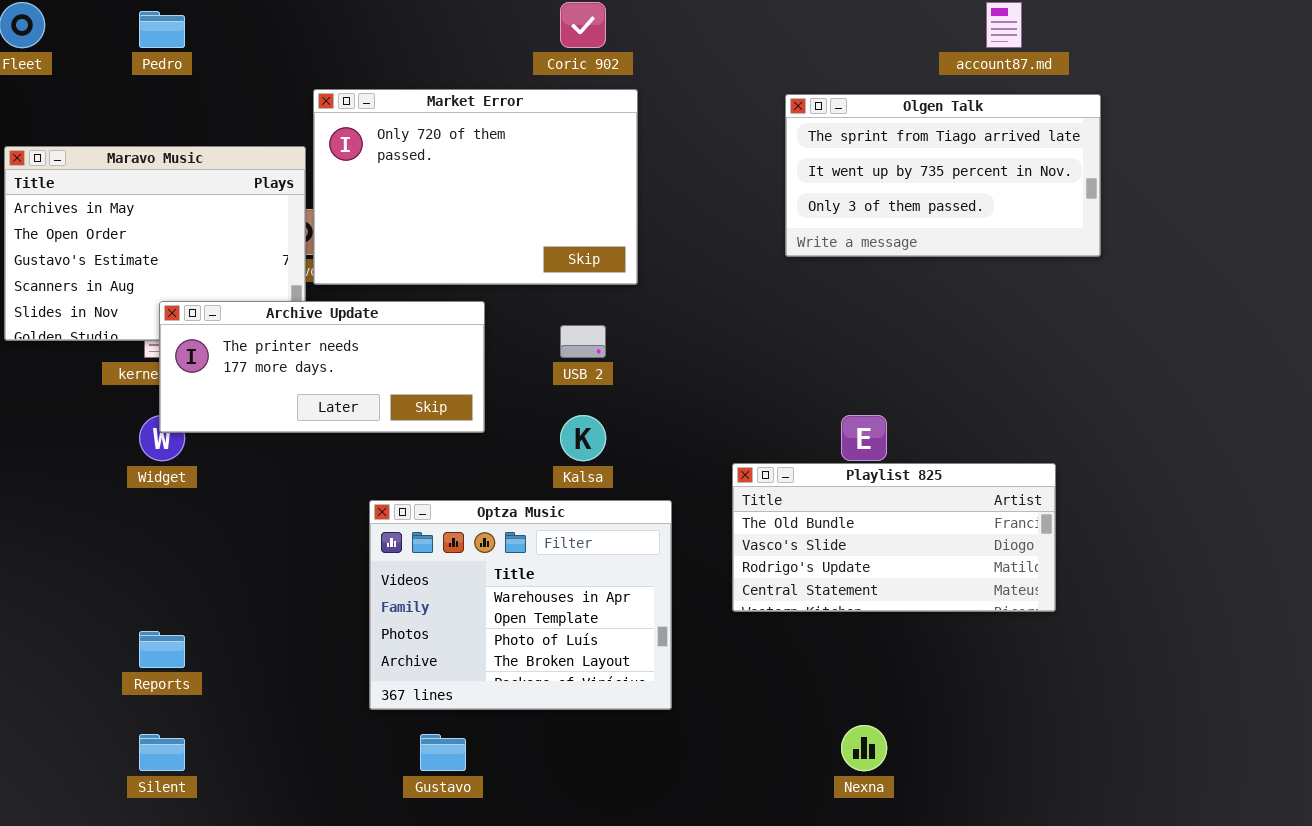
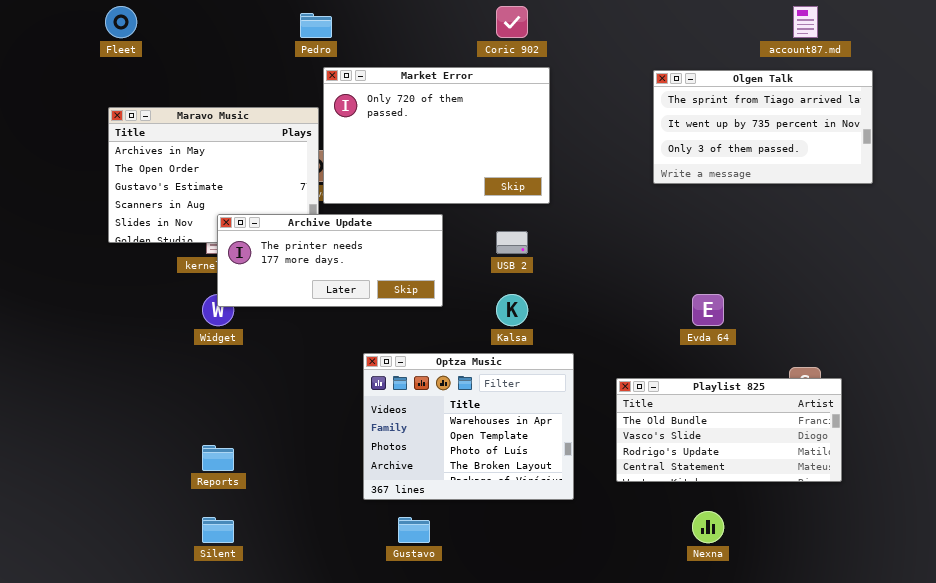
Pedro: [139,11,185,48] -> [300,13,332,38], moved
Playlist 825: [732,463,1056,612] -> [616,378,842,482], moved

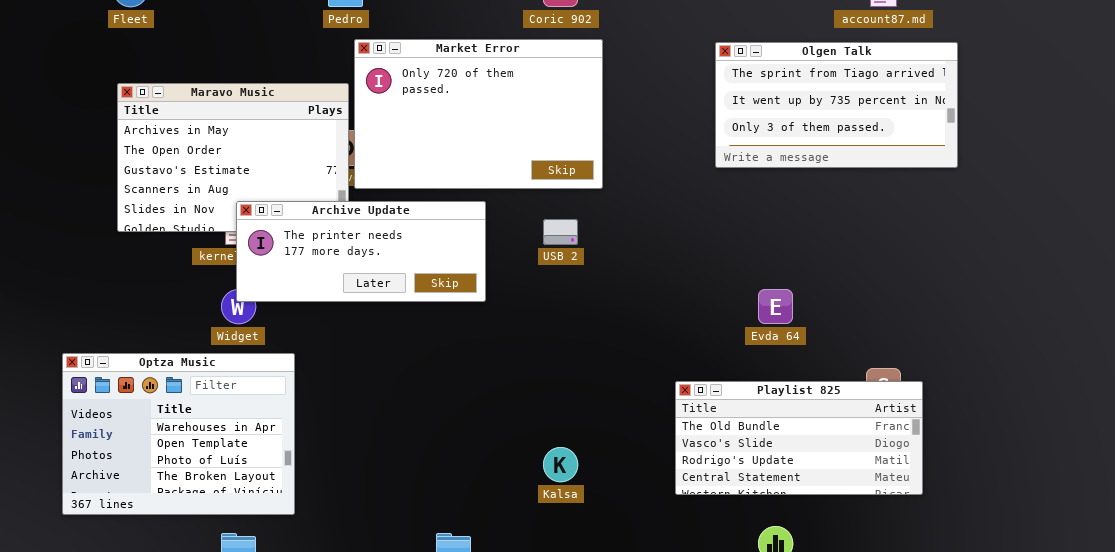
Kalsa: [496,294,528,326] -> [543,447,578,482], moved
Optza Music: [363,353,574,500] -> [62,353,295,515], moved

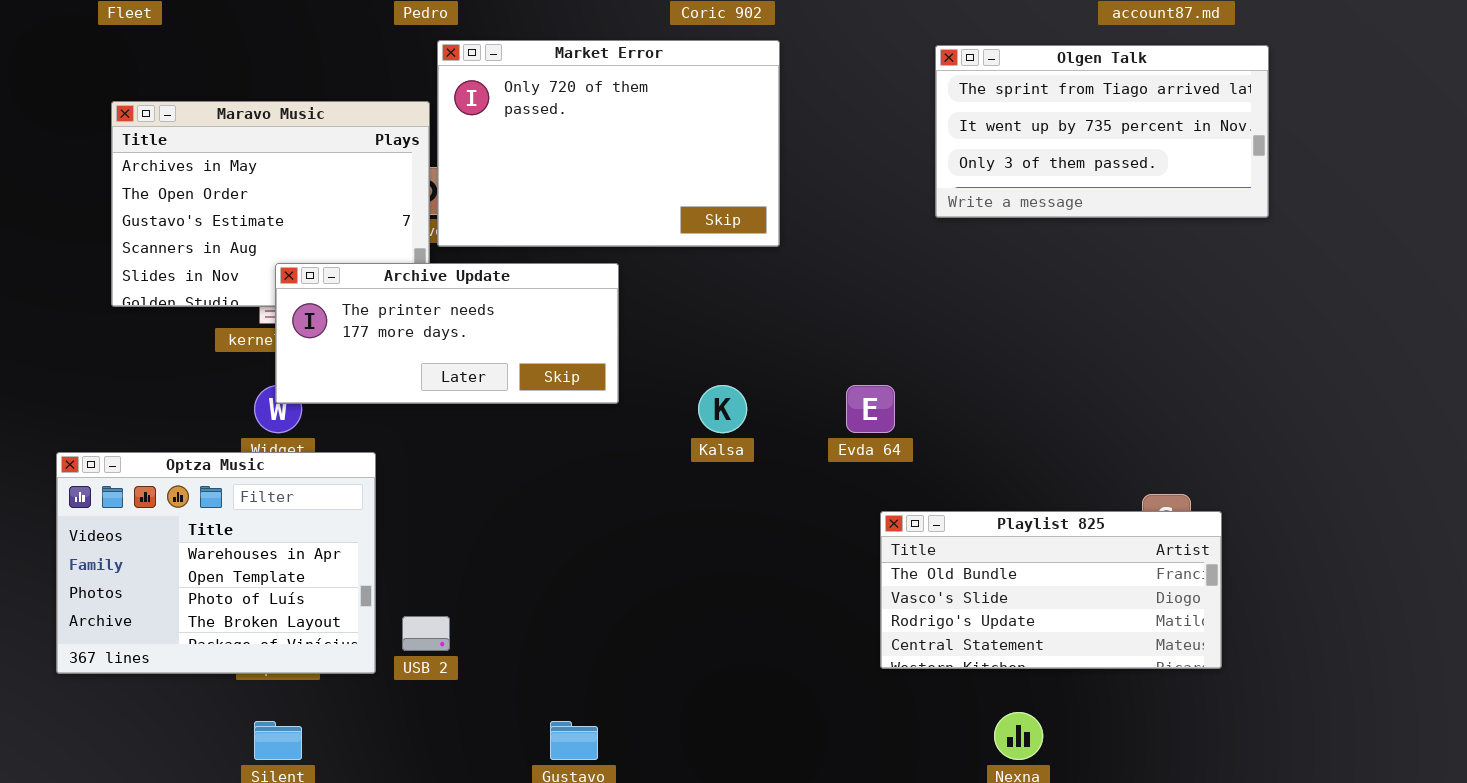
USB 2: [543,219,578,245] -> [402,616,450,651], moved
Evda 64: [758,289,793,324] -> [846,385,895,433], moved
Optza Music: [62,353,295,515] -> [56,452,376,674], moved
Kalsa: [543,447,578,482] -> [698,385,747,433], moved

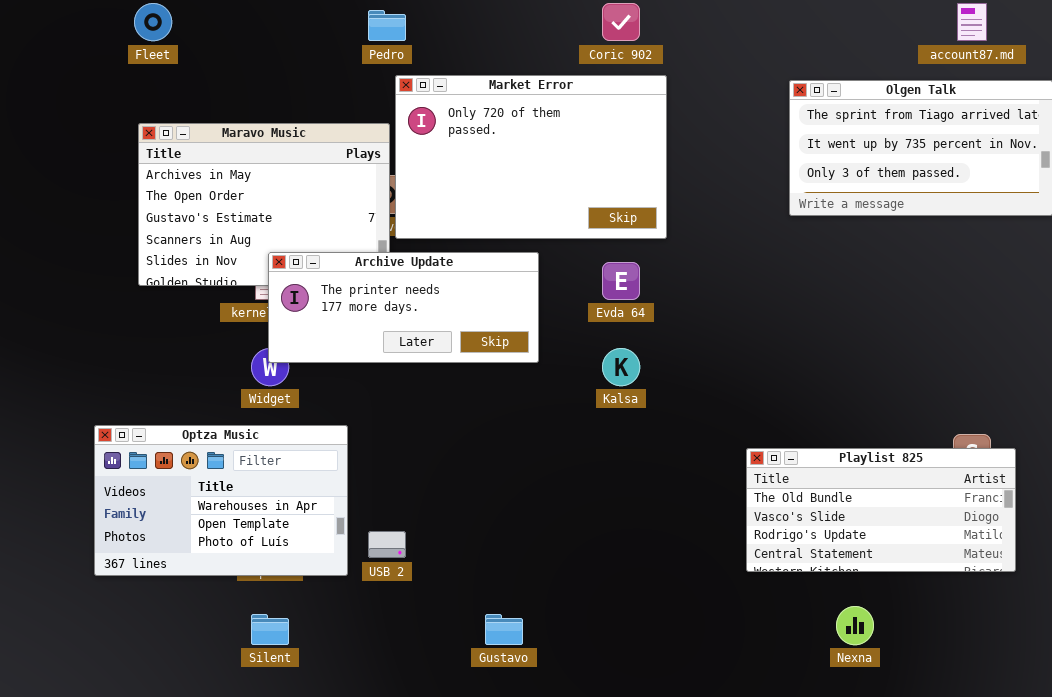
Evda 64: [846,385,895,433] -> [602,262,640,300], moved
Optza Music: [56,452,376,674] -> [94,425,348,576], resized

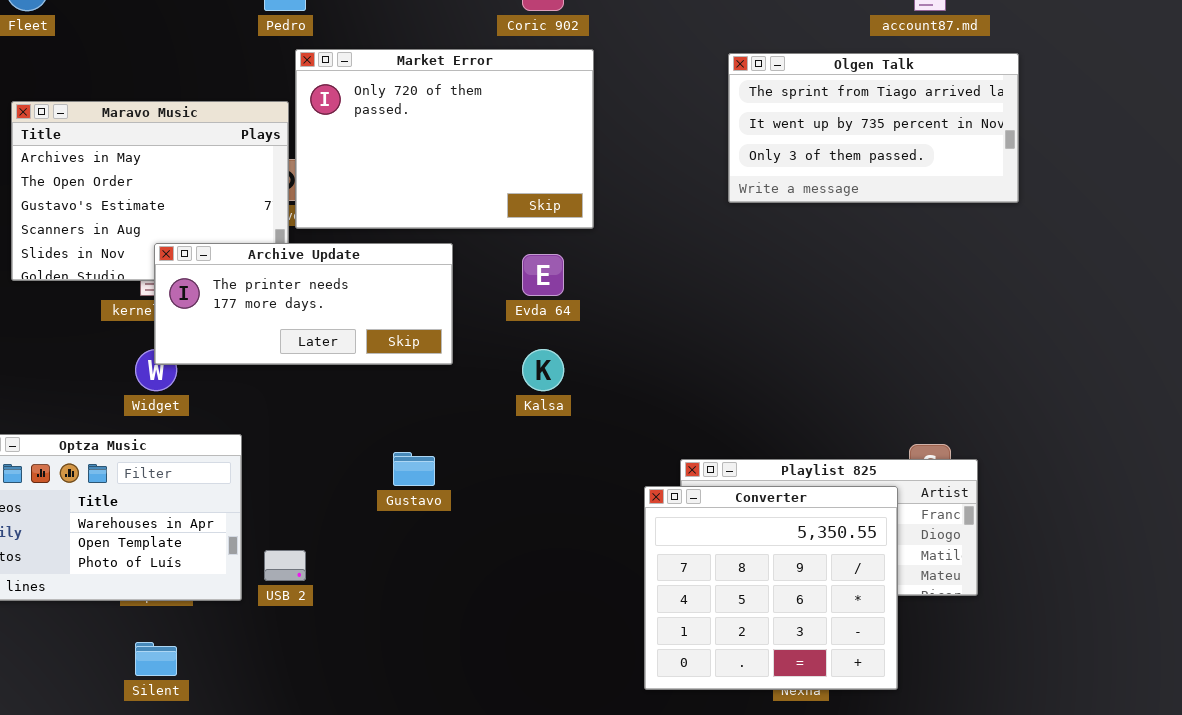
Converter: none -> [644,486,898,690], opened
Gustavo: [485,614,523,645] -> [393,452,435,486], moved

